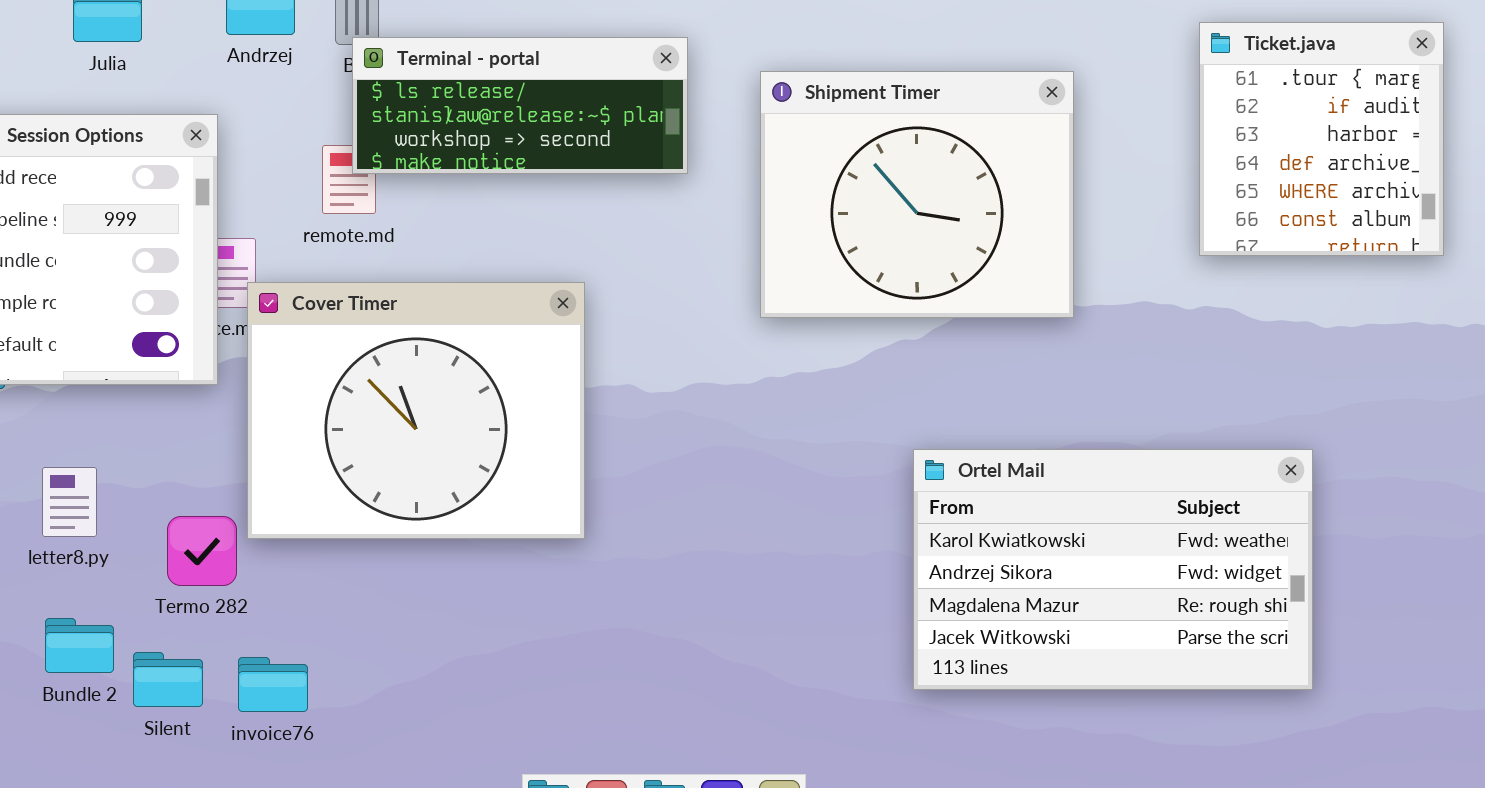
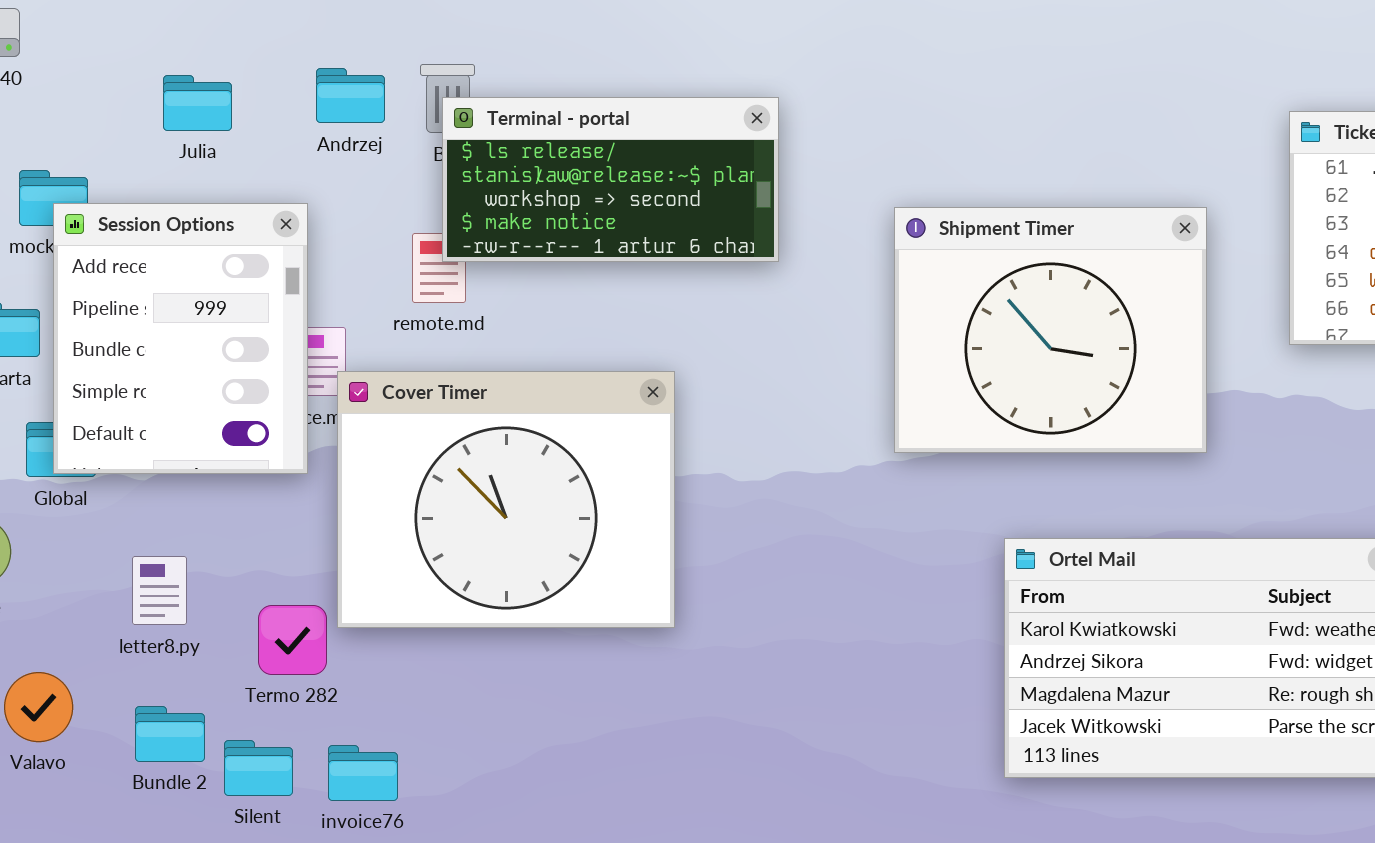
Terminal - portal: [352,37,688,174] -> [442,97,779,262], resized
Shipment Timer: [760,71,1074,318] -> [894,207,1207,453], moved

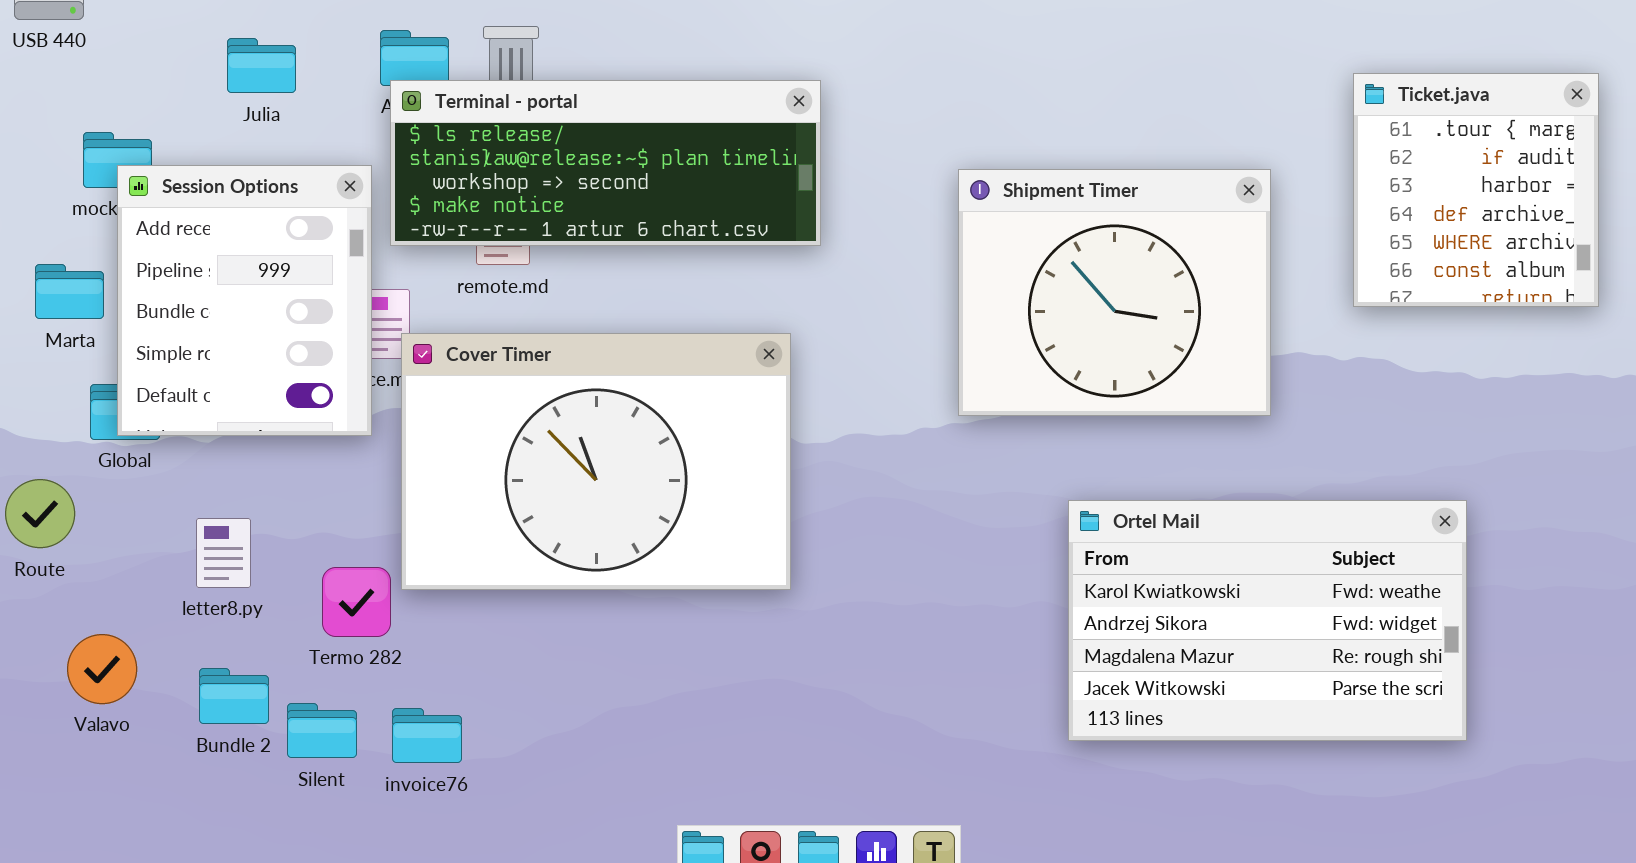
Terminal - portal: [442,97,779,262] -> [390,80,821,246], moved, resized
Cover Timer: [337,371,675,628] -> [401,333,791,590], resized

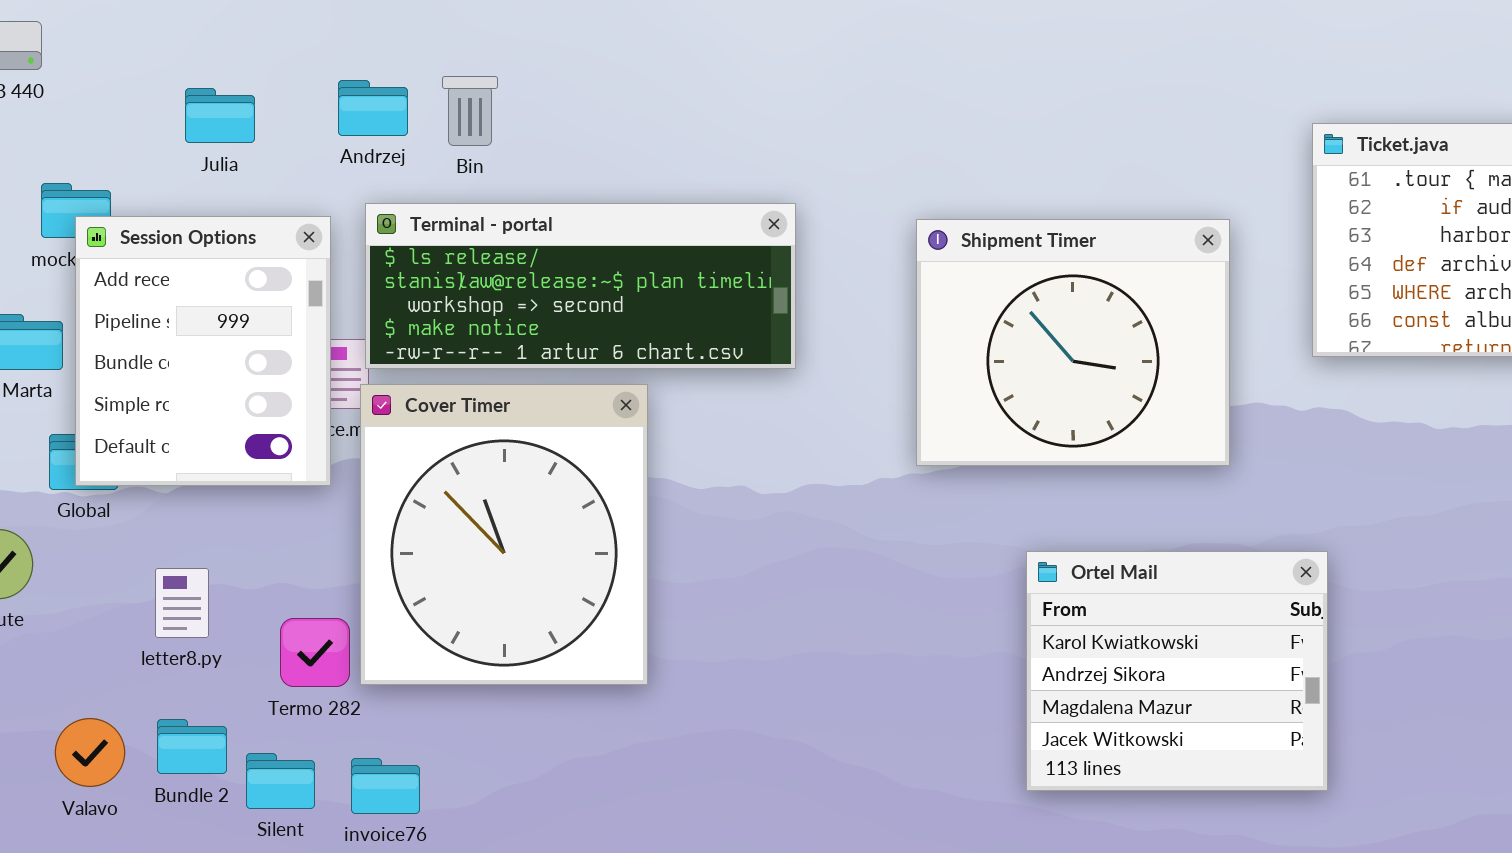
Terminal - portal: [390,80,821,246] -> [365,203,796,369], moved
Cover Timer: [401,333,791,590] -> [360,384,648,685], resized
Ortel Mail: [1068,500,1467,741] -> [1026,551,1328,791], resized
Valavo: [67,634,137,704] -> [55,718,125,787], moved

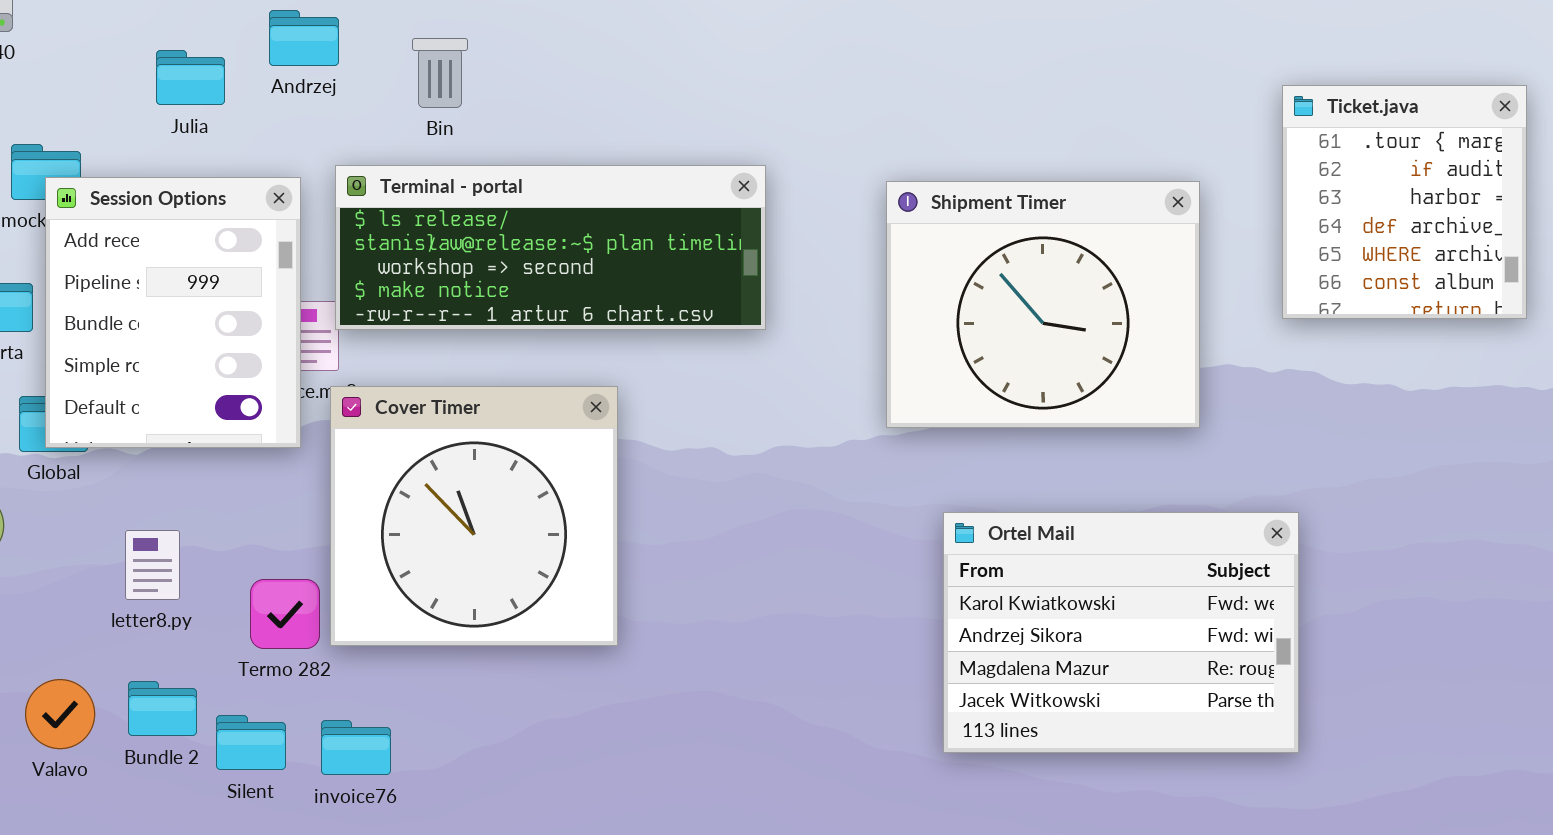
Andrzej: [338,80,408,136] -> [269,10,339,66], moved
Cover Timer: [360,384,648,685] -> [330,386,618,646], resized
Ortel Mail: [1026,551,1328,791] -> [943,512,1299,753], resized

